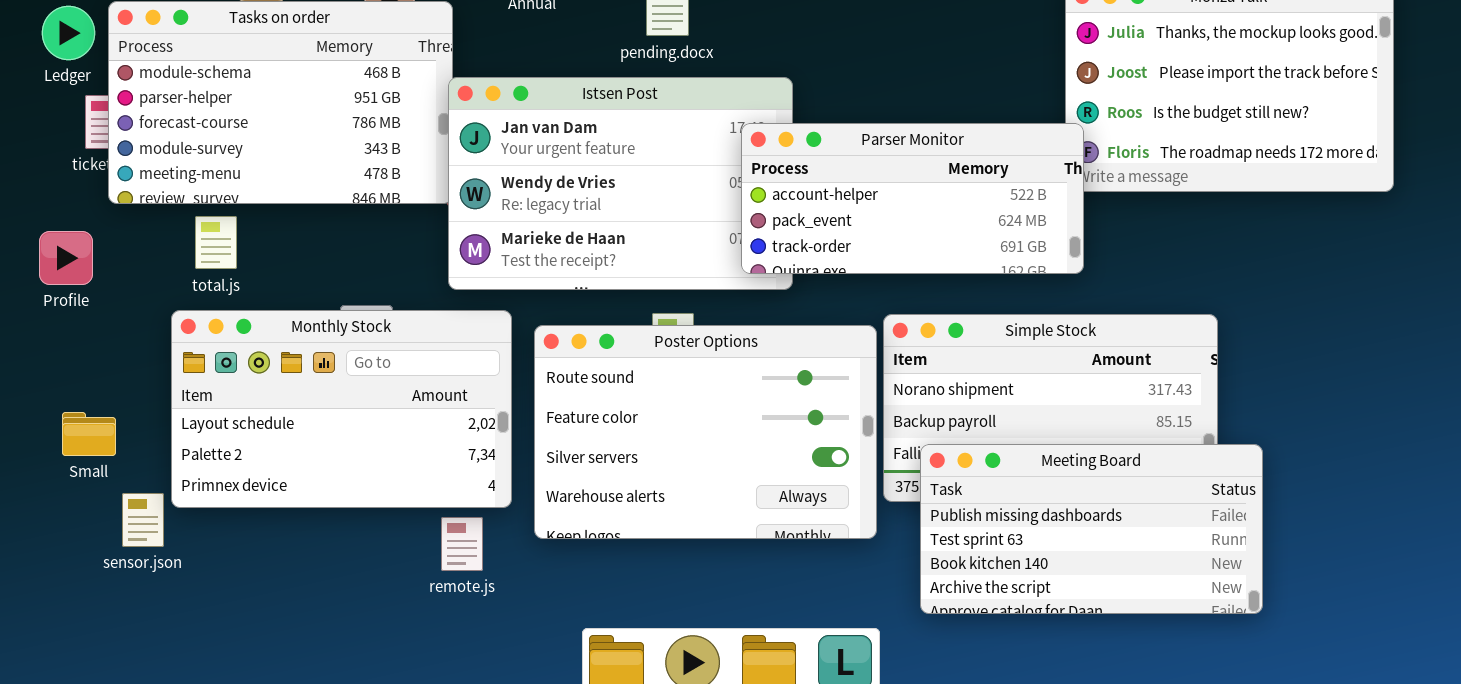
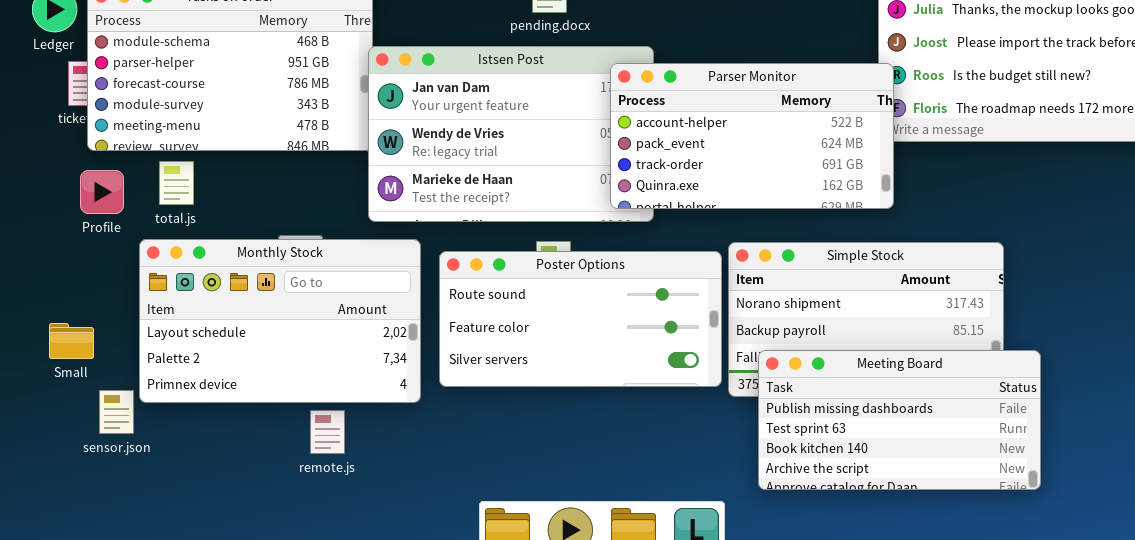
Parser Monitor: [741,123,1084,274] -> [610,63,894,209], resized
Profile: [39,231,93,285] -> [80,170,124,214], moved
Poster Options: [534,325,877,539] -> [439,251,722,387], resized
remote.js: [441,517,483,571] -> [310,410,345,454], moved

